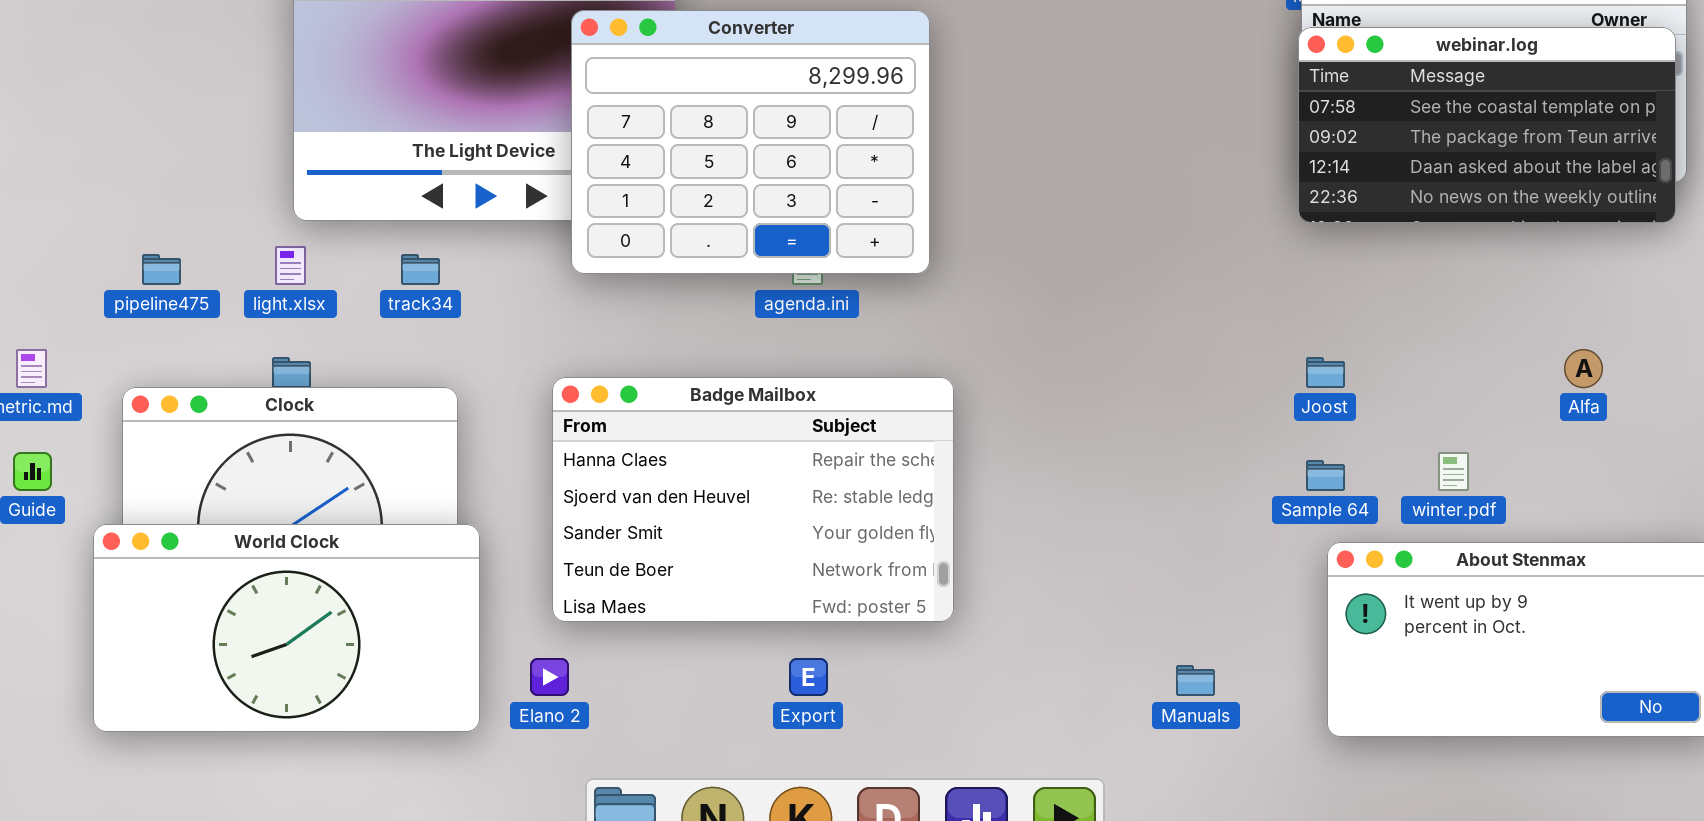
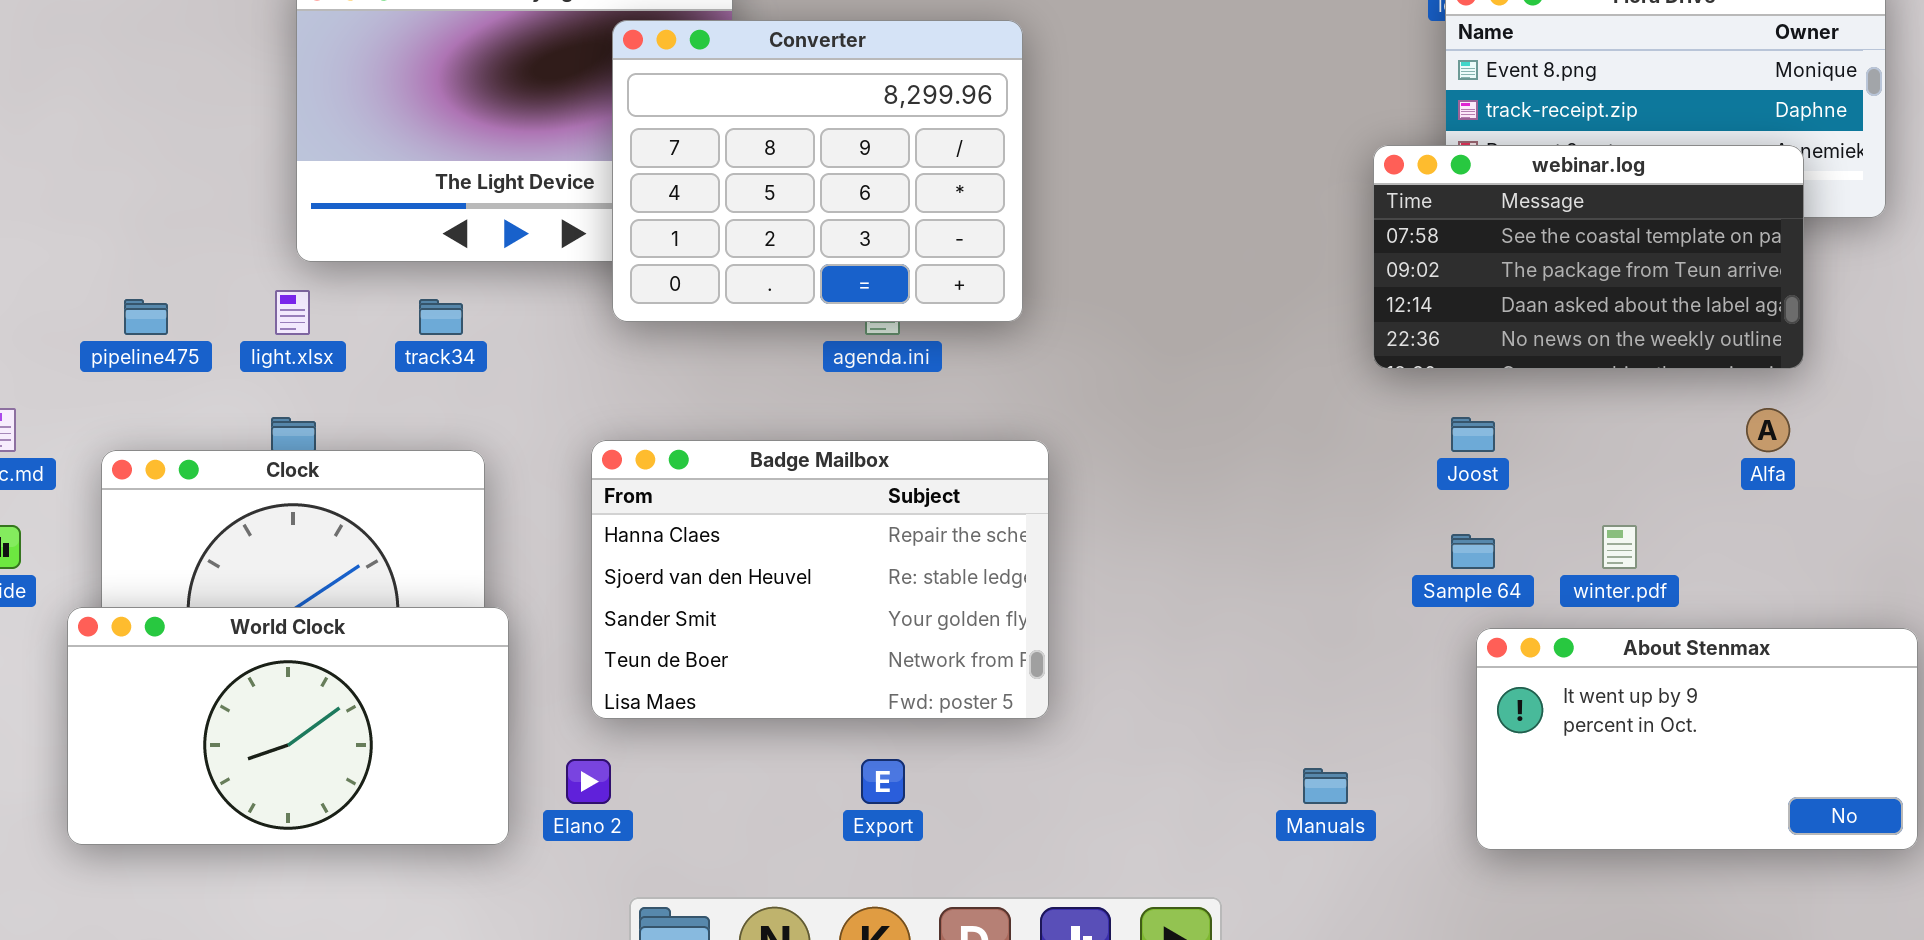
webinar.log: [1298,27,1676,223] -> [1373,145,1804,369], moved

